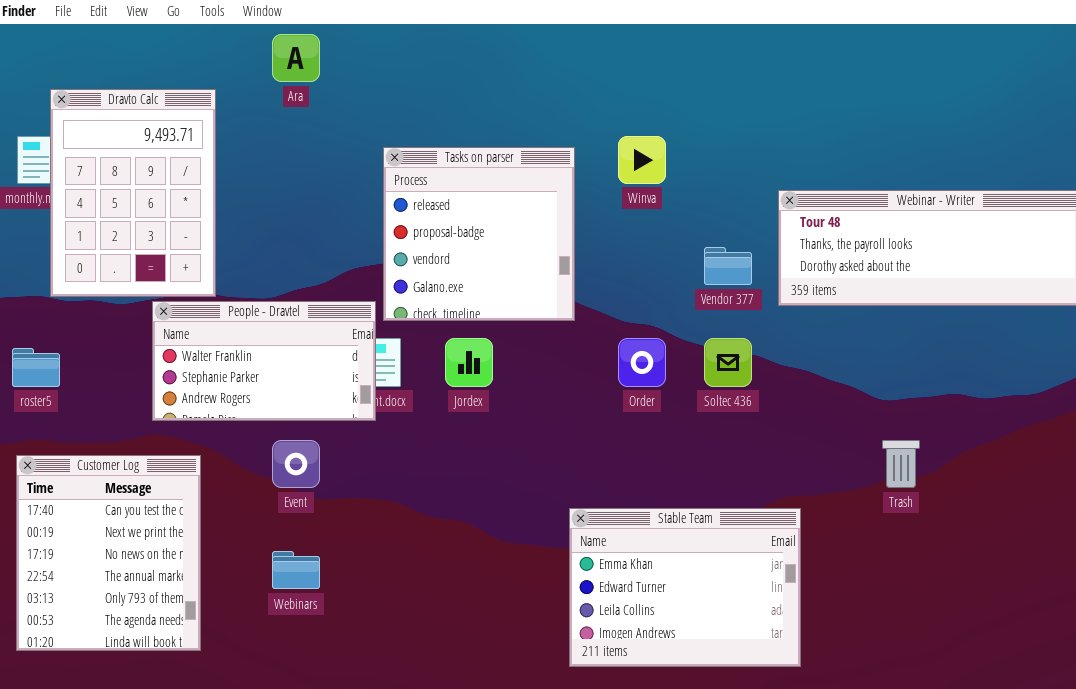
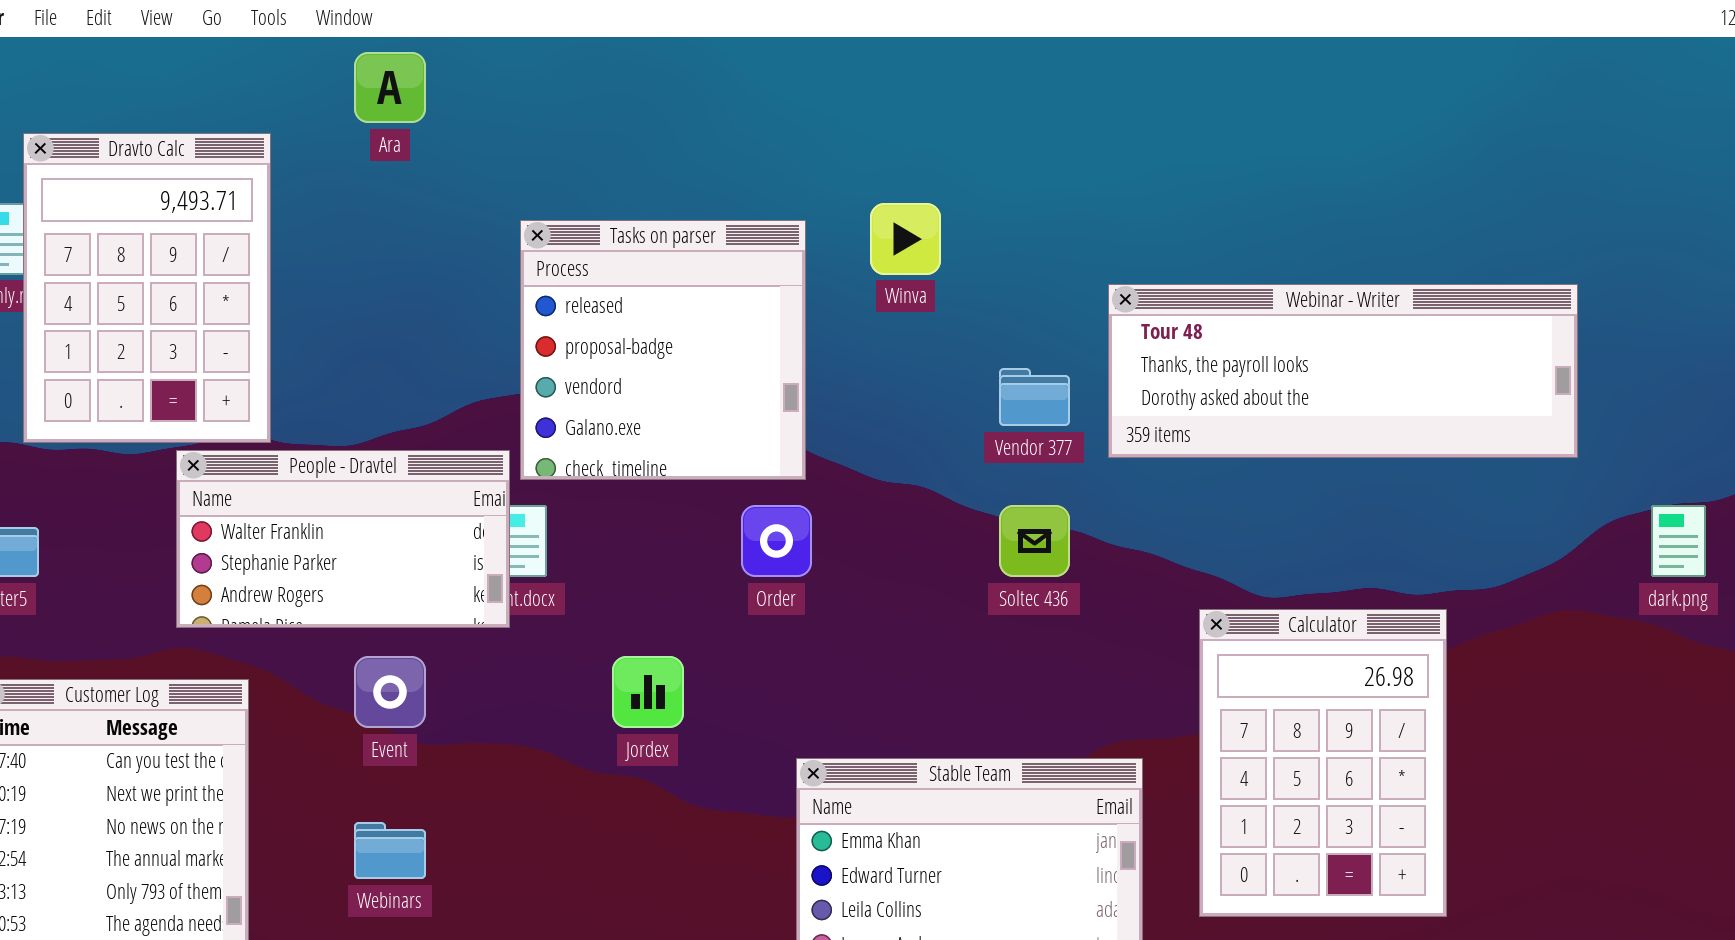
Jordex: [445,338,493,387] -> [612,656,684,728], moved
Order: [618,338,666,387] -> [741,505,812,577], moved
Calculator: none -> [1199,609,1447,917], opened

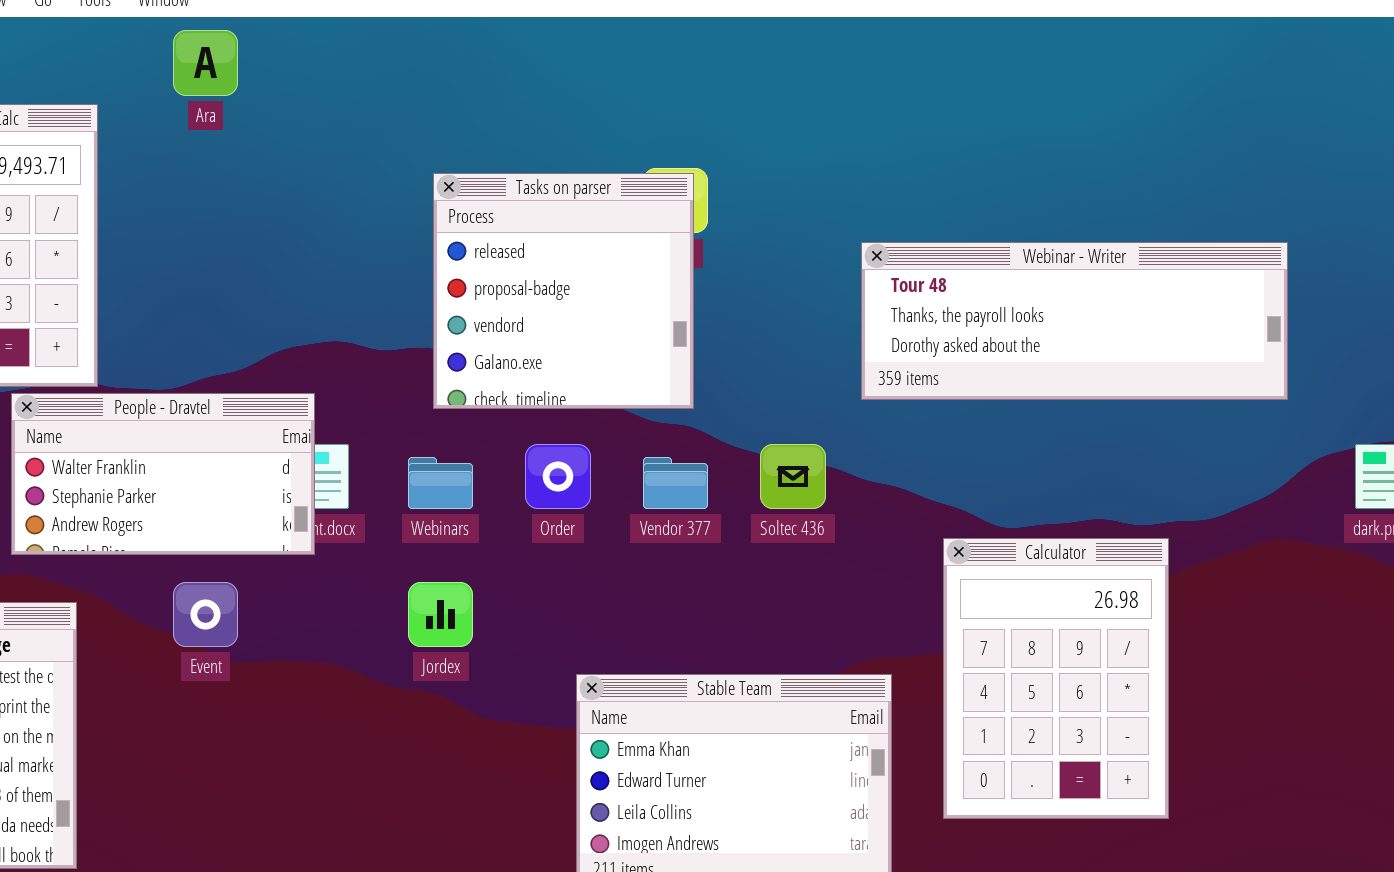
Tasks on parser: [520,220,806,480] -> [433,173,694,409], moved
Vendor 377: [999,368,1070,426] -> [643,457,708,509], moved
Webinars: [354,822,426,879] -> [408,457,473,509], moved

